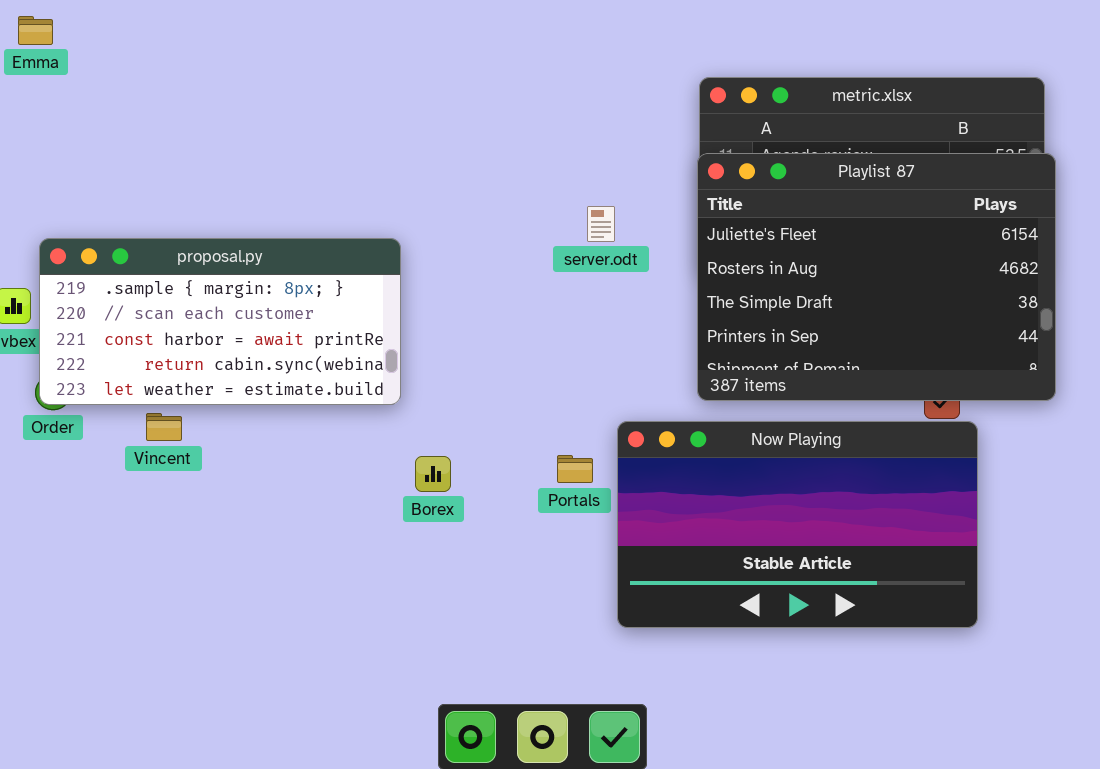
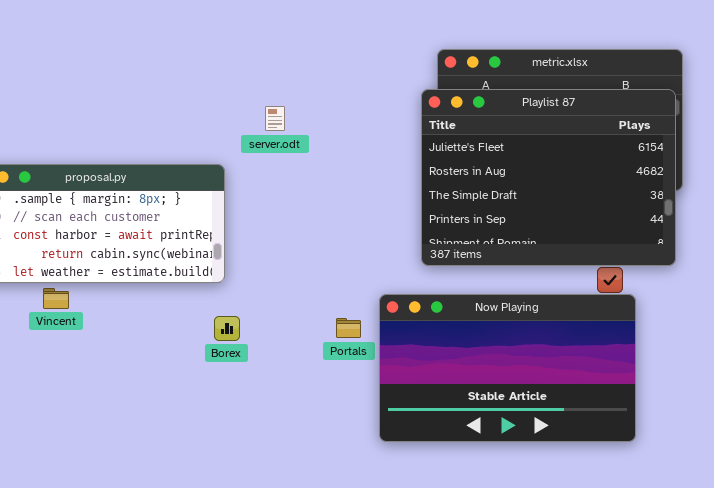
Playlist 87: [697,153,1056,401] -> [421,89,676,266], moved
server.odt: [587,206,615,242] -> [265,106,285,131], moved
Borex: [415,456,451,492] -> [214,316,240,341], moved

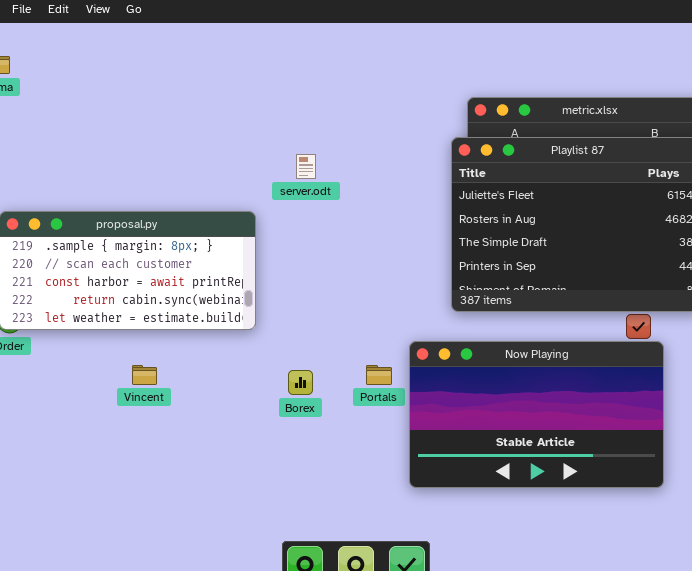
Vincent: [43,288,69,309] -> [132,365,157,385], moved
Borex: [214,316,240,341] -> [288,370,313,395], moved

